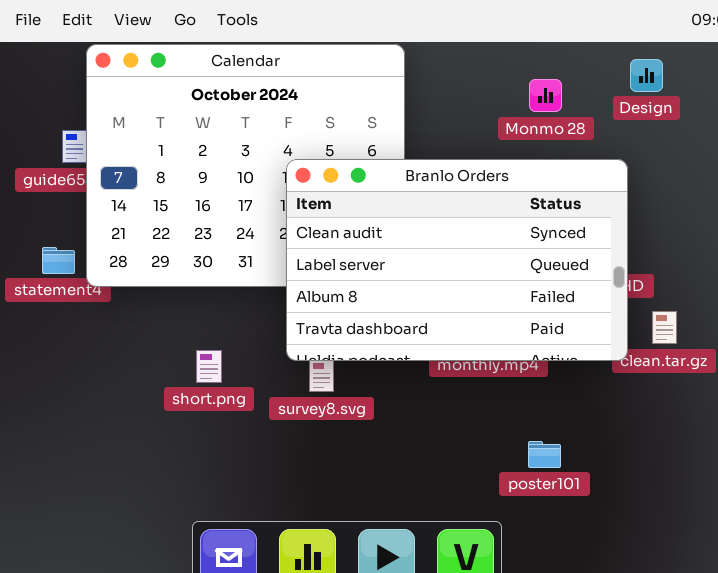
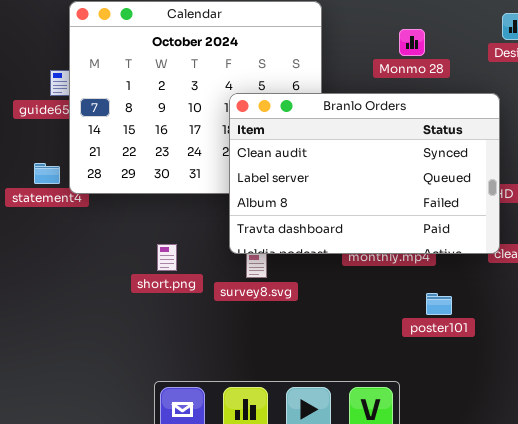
Monmo 28: [529,79,562,112] -> [399,29,425,56], moved
poster101: [528,441,561,468] -> [426,293,452,315], moved

